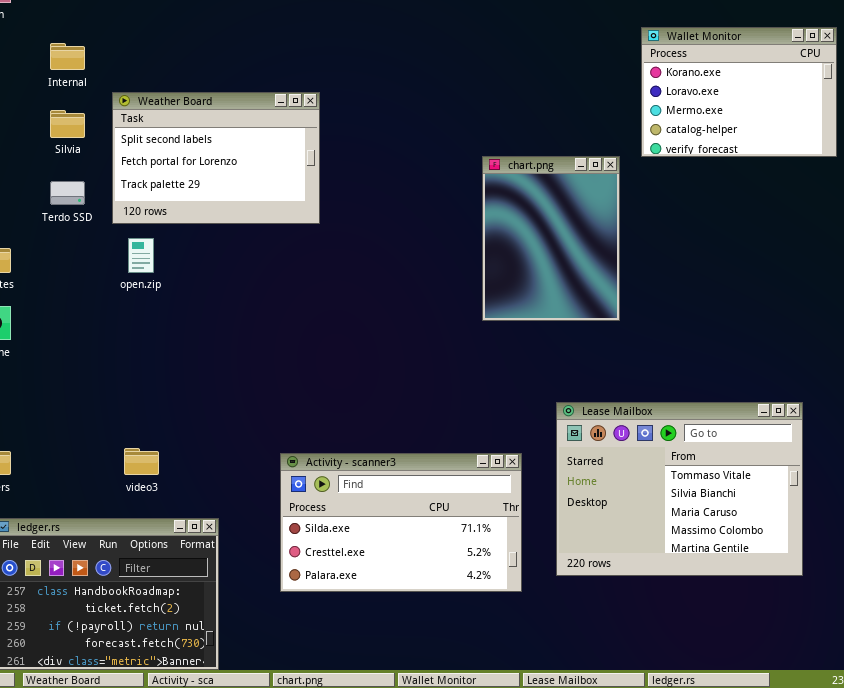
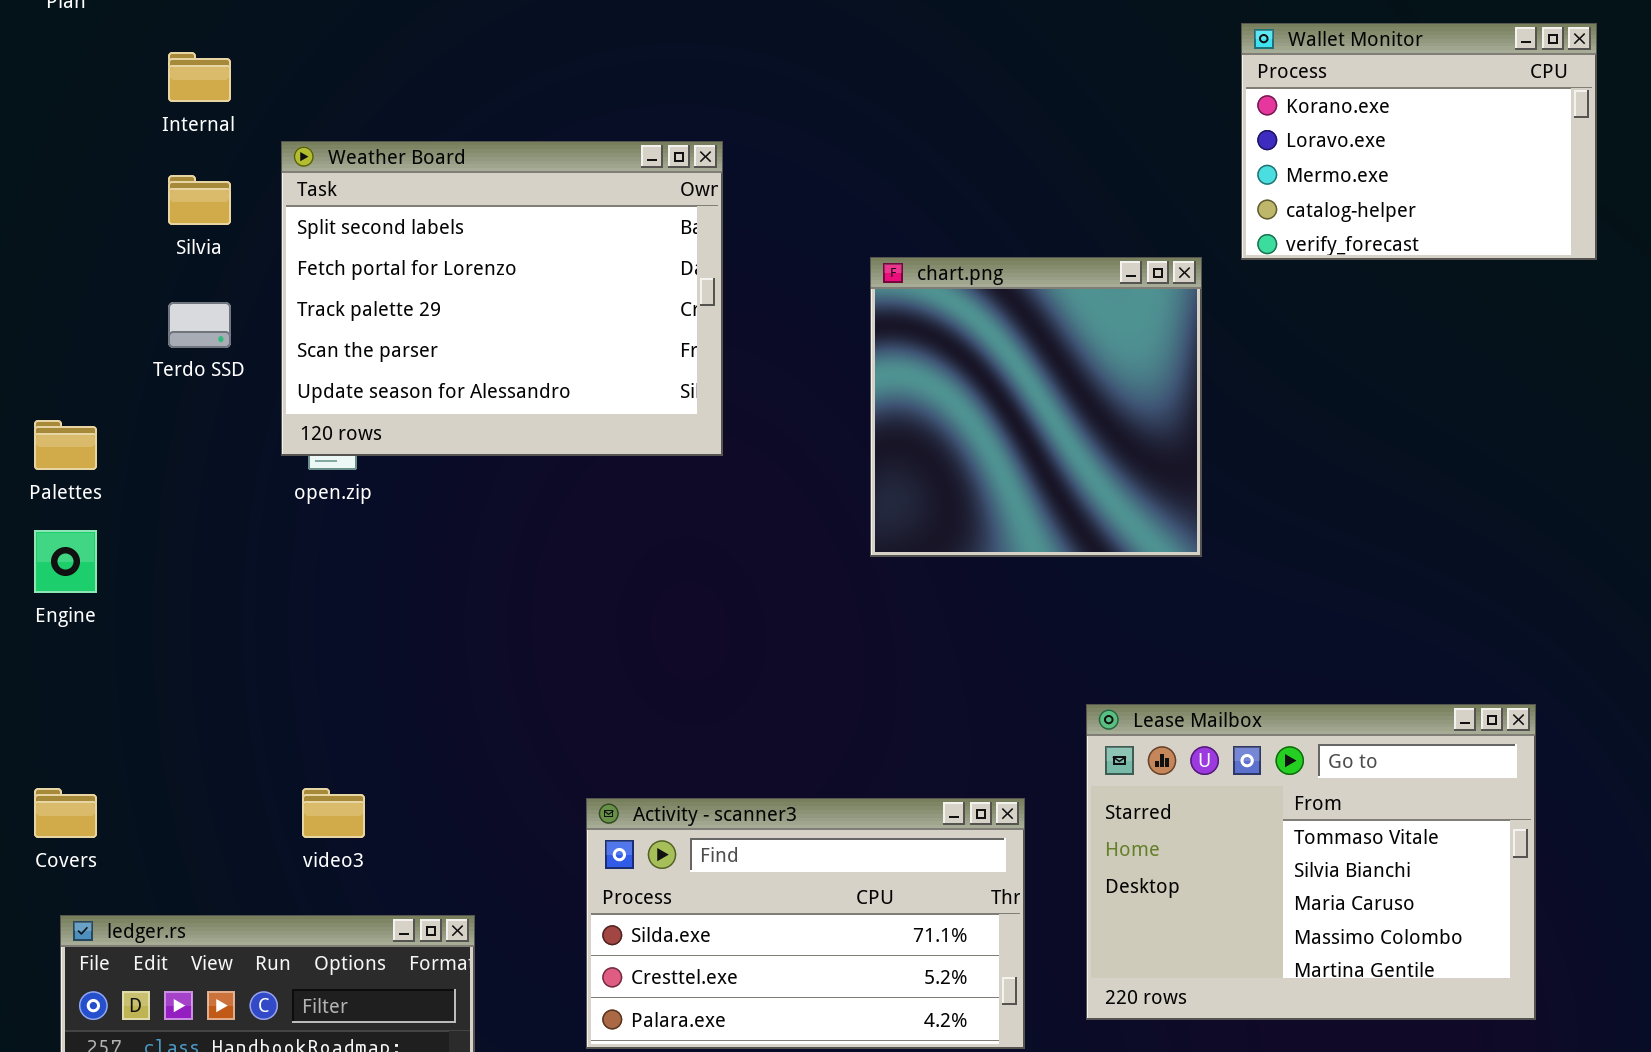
Weather Board: [112,92,320,224] -> [281,141,723,456], resized
chart.png: [482,156,620,321] -> [870,257,1202,557], resized

